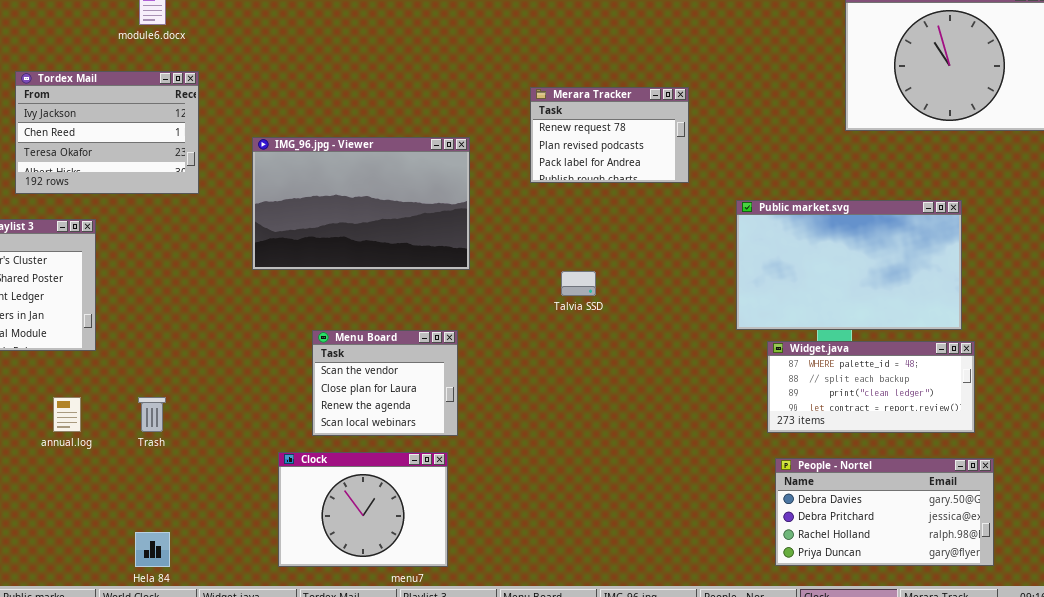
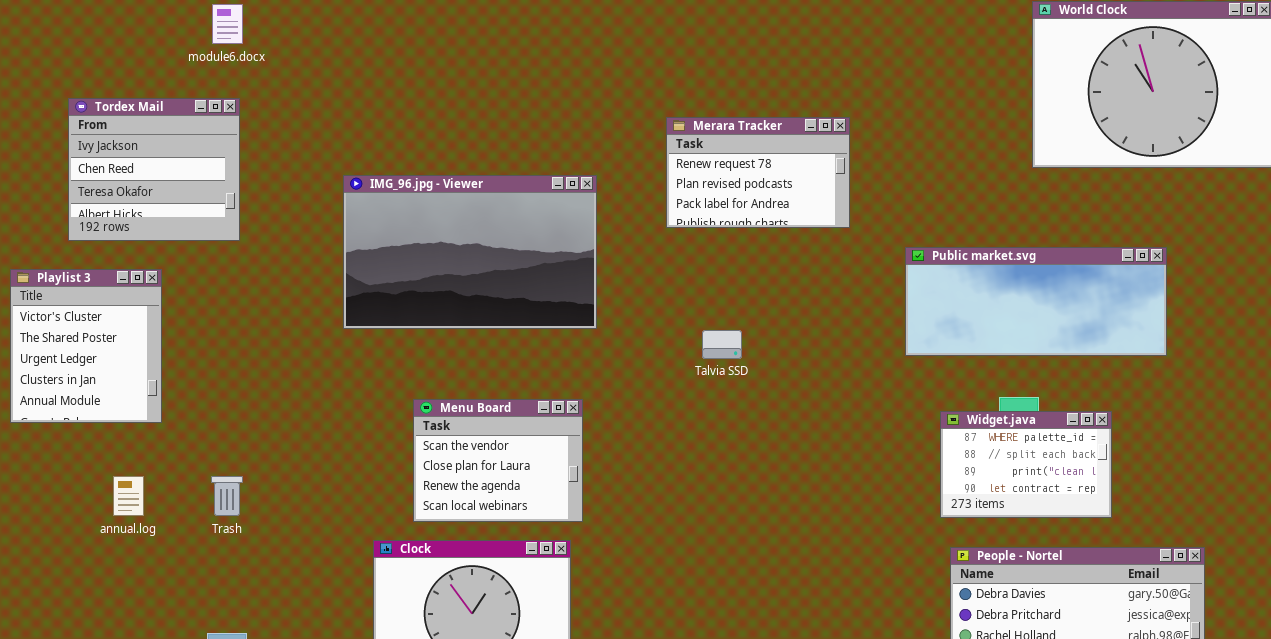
Tordex Mail: [15,71,199,194] -> [68,98,240,241], resized
Public market.svg: [736,200,962,330] -> [905,247,1167,356], resized
Widget.java: [767,341,975,433] -> [940,411,1112,518], resized

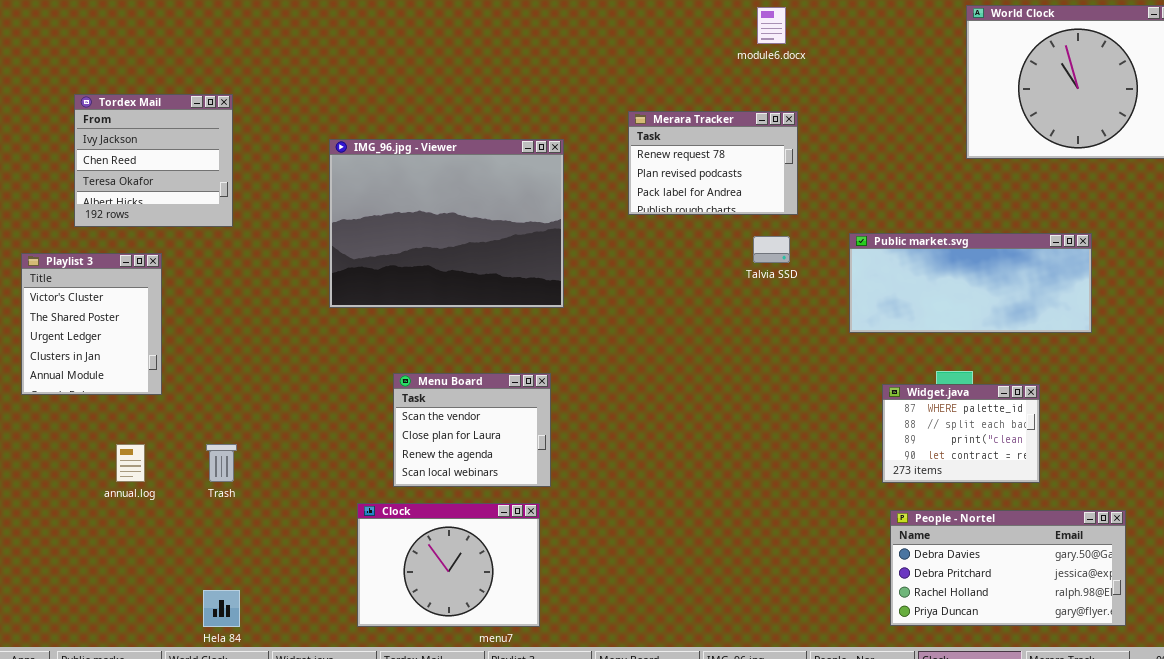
module6.docx: [212,4,243,44] -> [757,7,786,44], moved
IMG_96.jpg - Viewer: [343,175,597,329] -> [329,139,564,308], resized
Talvia SSD: [702,330,742,359] -> [753,236,790,263], moved

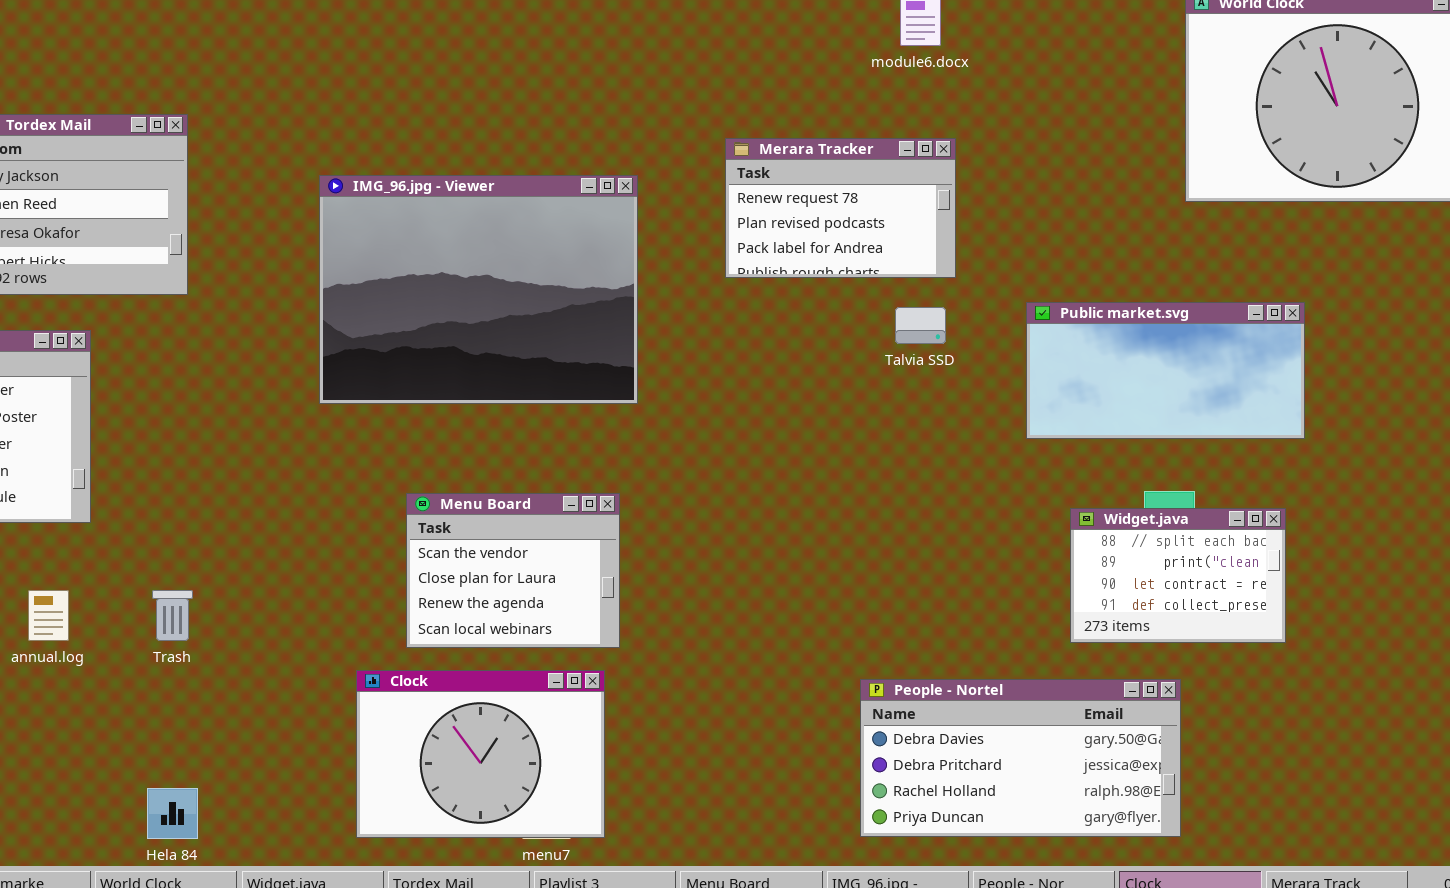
Public market.svg: [849,233,1092,333] -> [1026,302,1305,439], resized
Widget.java: [882,384,1040,483] -> [1070,508,1286,643], scrolled down 1 row
People - Nortel: [890,510,1126,626] -> [860,679,1181,837], moved

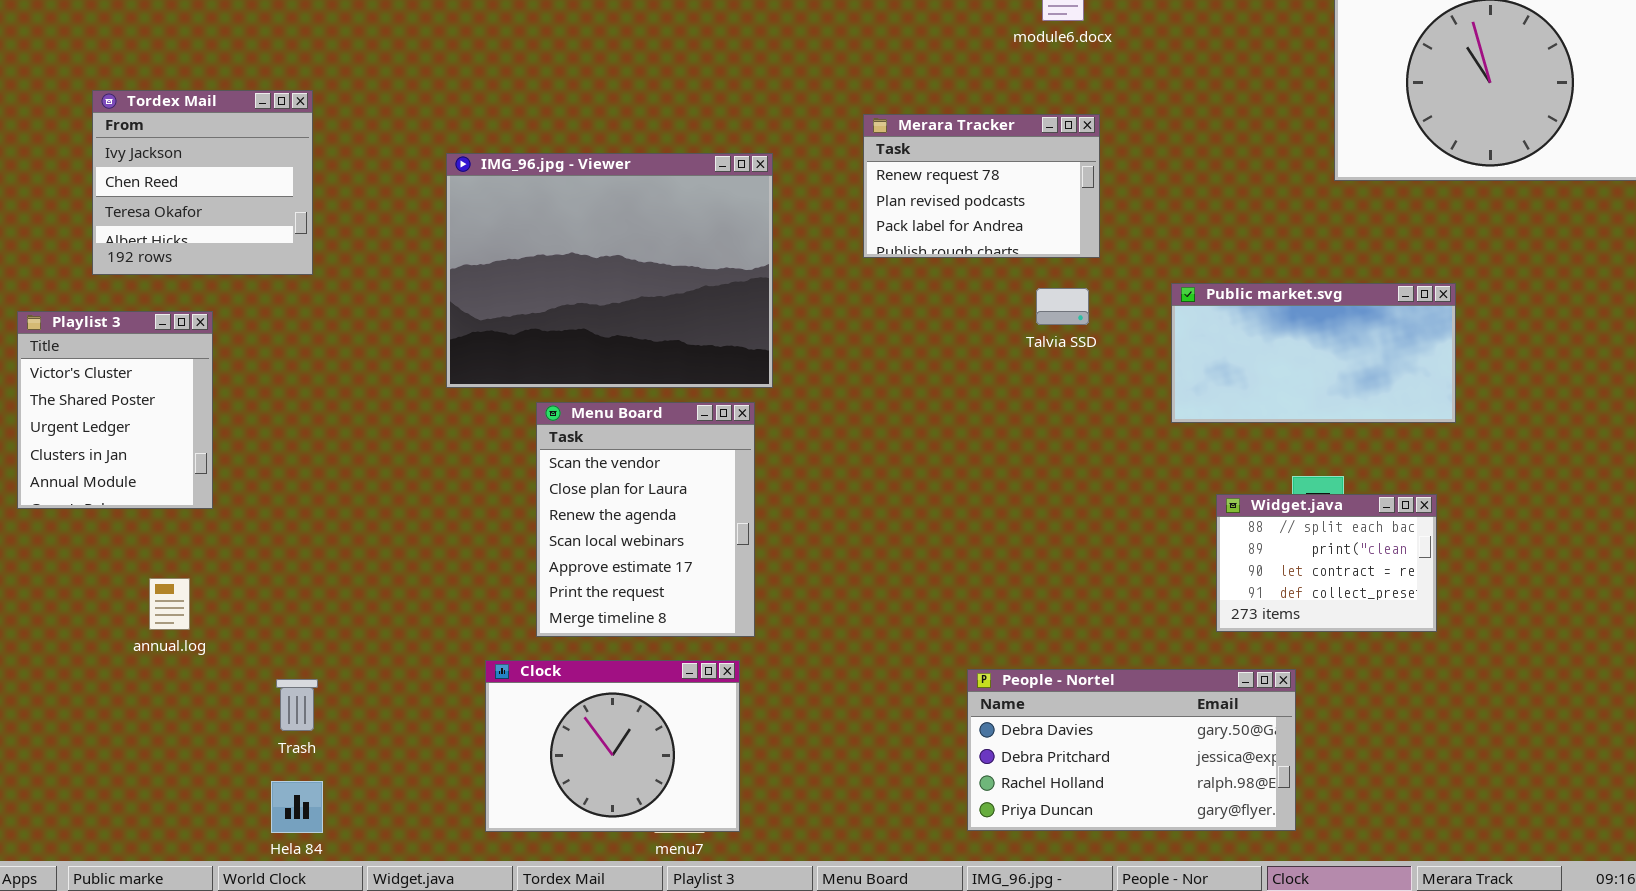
Menu Board: [406,493,620,648] -> [536,402,755,637], resized
Trash: [152,590,193,641] -> [276,679,318,731], moved
People - Nortel: [860,679,1181,837] -> [967,669,1296,831], moved

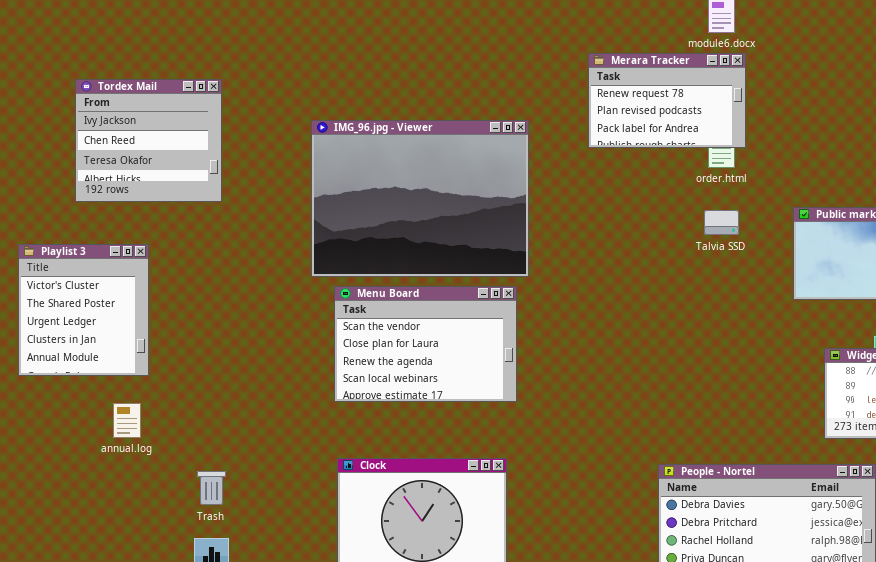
Merara Tracker: [863,114,1100,258] -> [588,53,746,148], moved
Playlist 3: [17,311,213,509] -> [18,244,149,376], moved
Menu Board: [536,402,755,637] -> [334,286,517,402], resized

